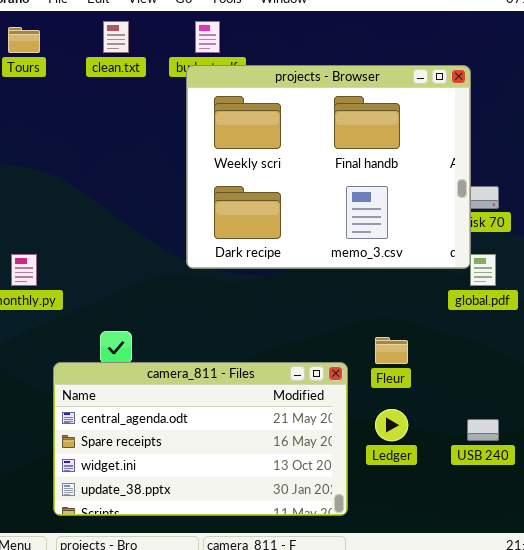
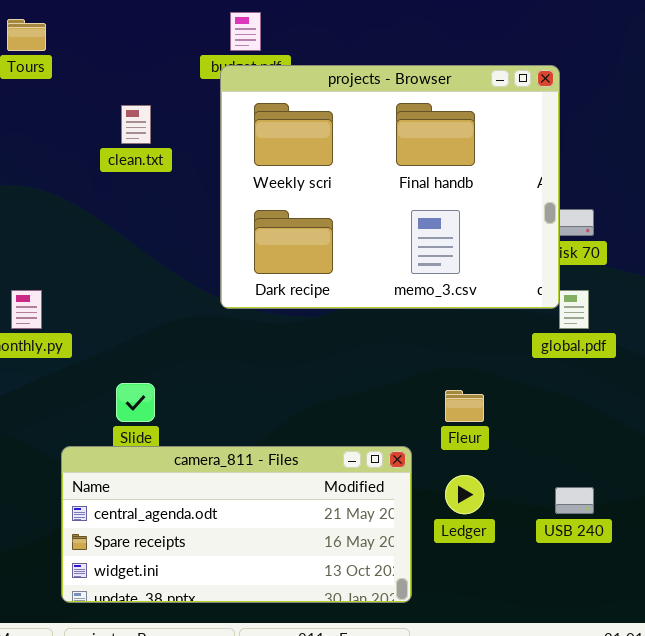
clean.txt: [103,21,129,53] -> [121,105,151,144], moved
camera_811 - Files: [53,362,348,516] -> [61,446,412,603], resized

